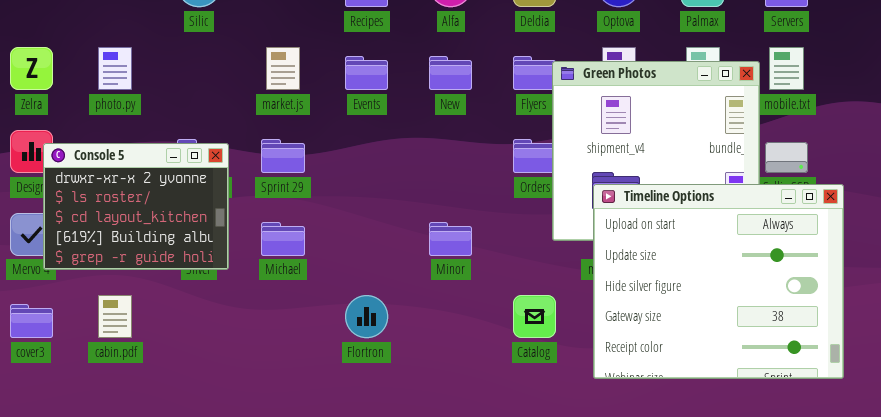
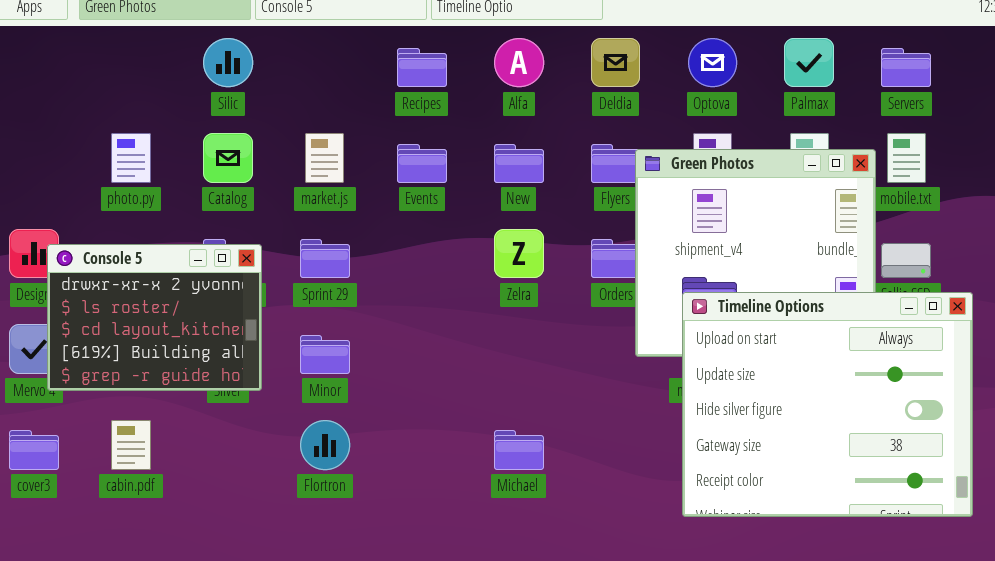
Zelra: [10,47,53,90] -> [494,229,544,278], moved
Michael: [261,222,305,256] -> [494,430,544,470], moved
Minor: [429,222,472,256] -> [300,335,350,374], moved
Flortron: [345,295,388,338] -> [300,420,350,470], moved
Catalog: [513,295,556,338] -> [203,133,253,183], moved

